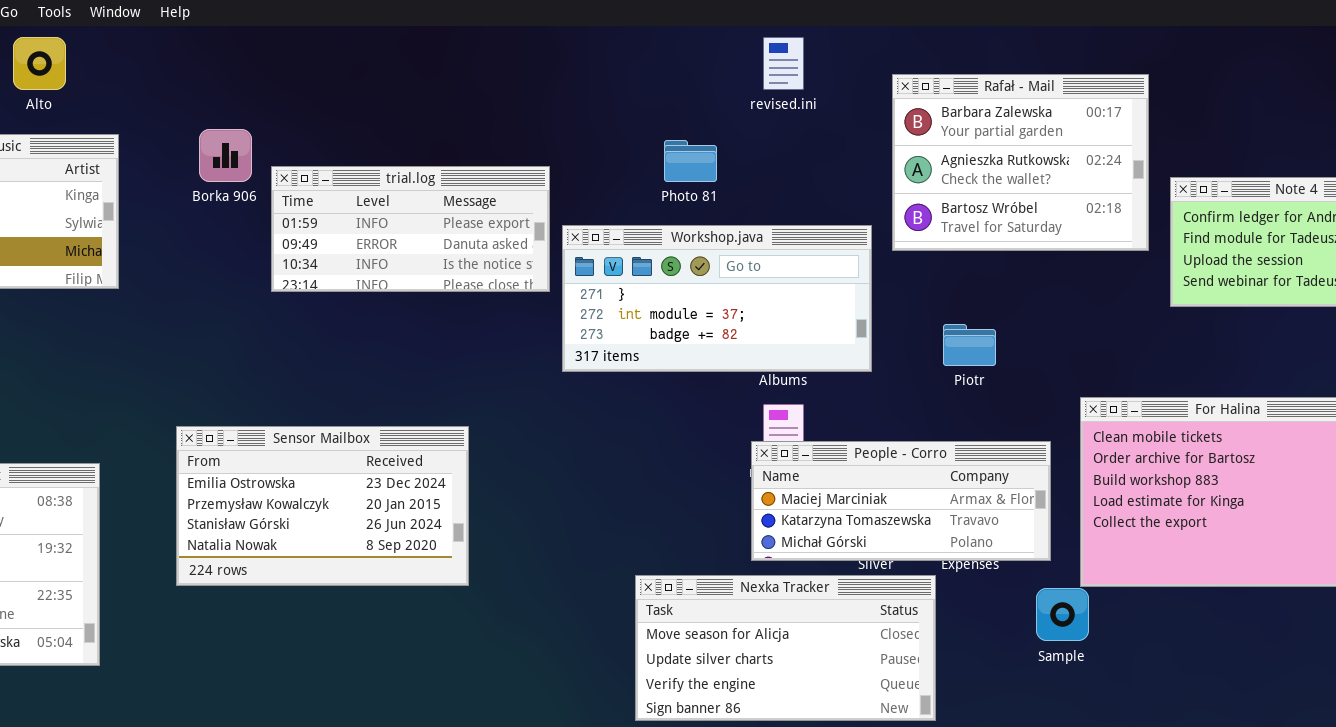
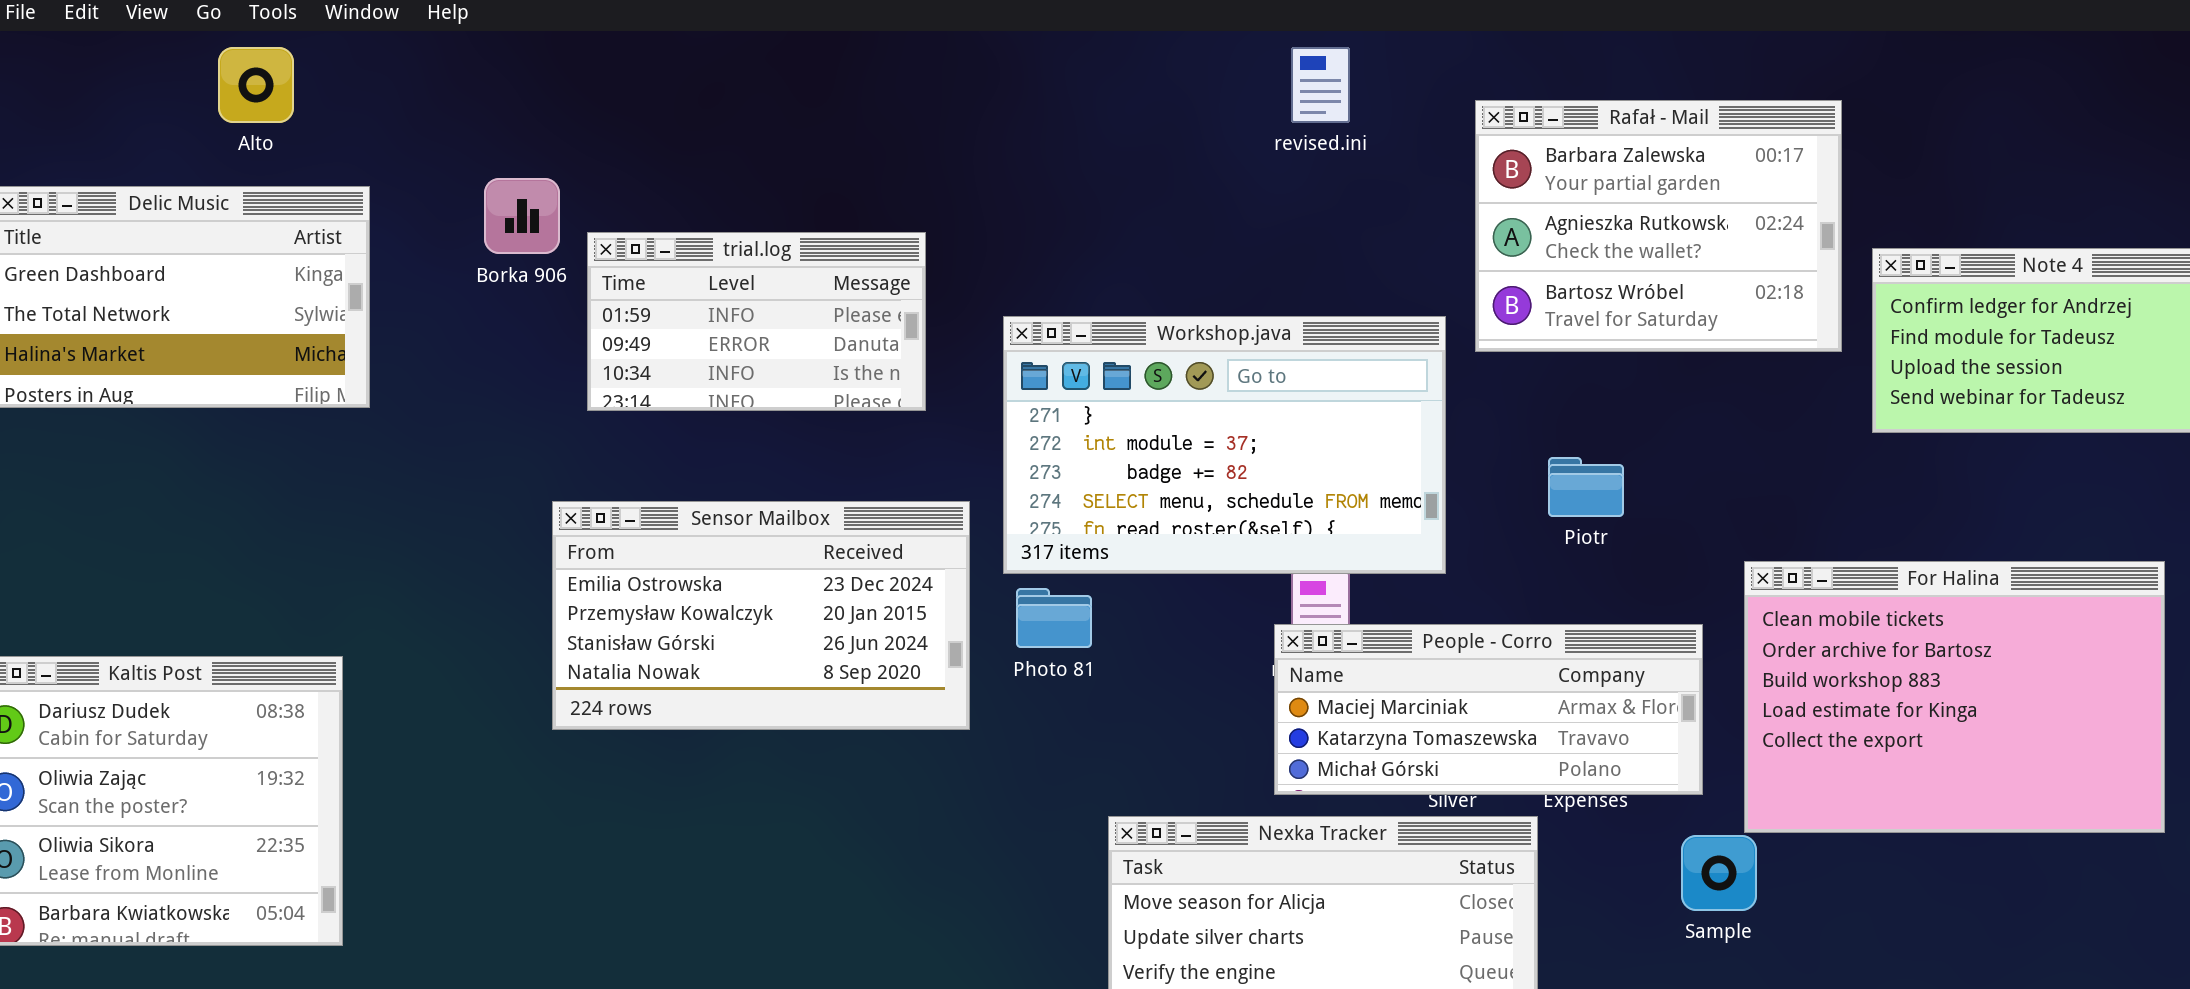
Photo 81: [664,140,717,182] -> [1016,588,1092,648], moved
trial.log: [271,166,550,292] -> [587,232,926,411], resized
Workshop.java: [562,225,872,372] -> [1003,316,1446,574], resized
Sensor Mailbox: [176,426,469,586] -> [552,501,970,730], moved

